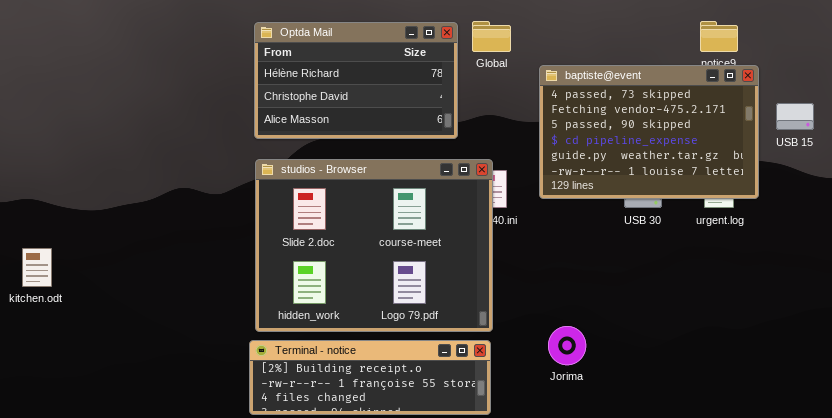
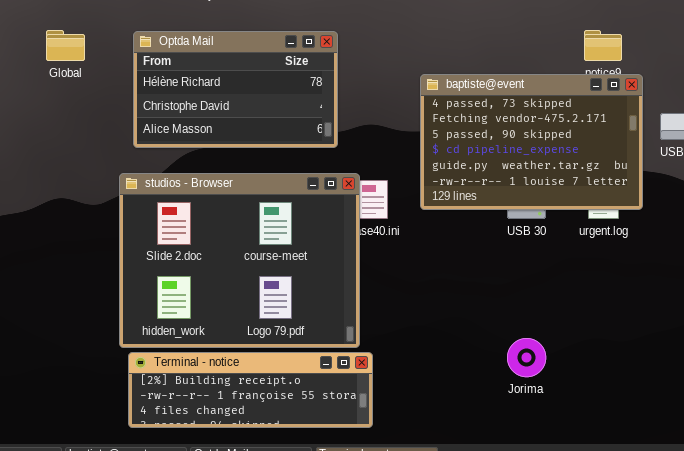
Global: [472,21,511,52] -> [46,30,85,61], moved
studios - Browser: [255,159,493,332] -> [119,173,360,348], moved
Jorima: [548,326,586,365] -> [507,338,546,377], moved

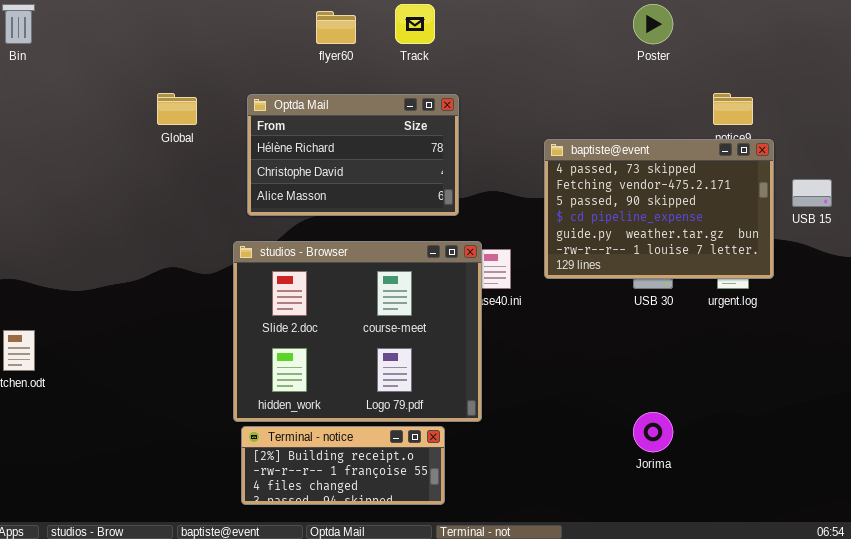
Terminal - notice: [128,352,373,428] -> [241,426,445,505], resized

